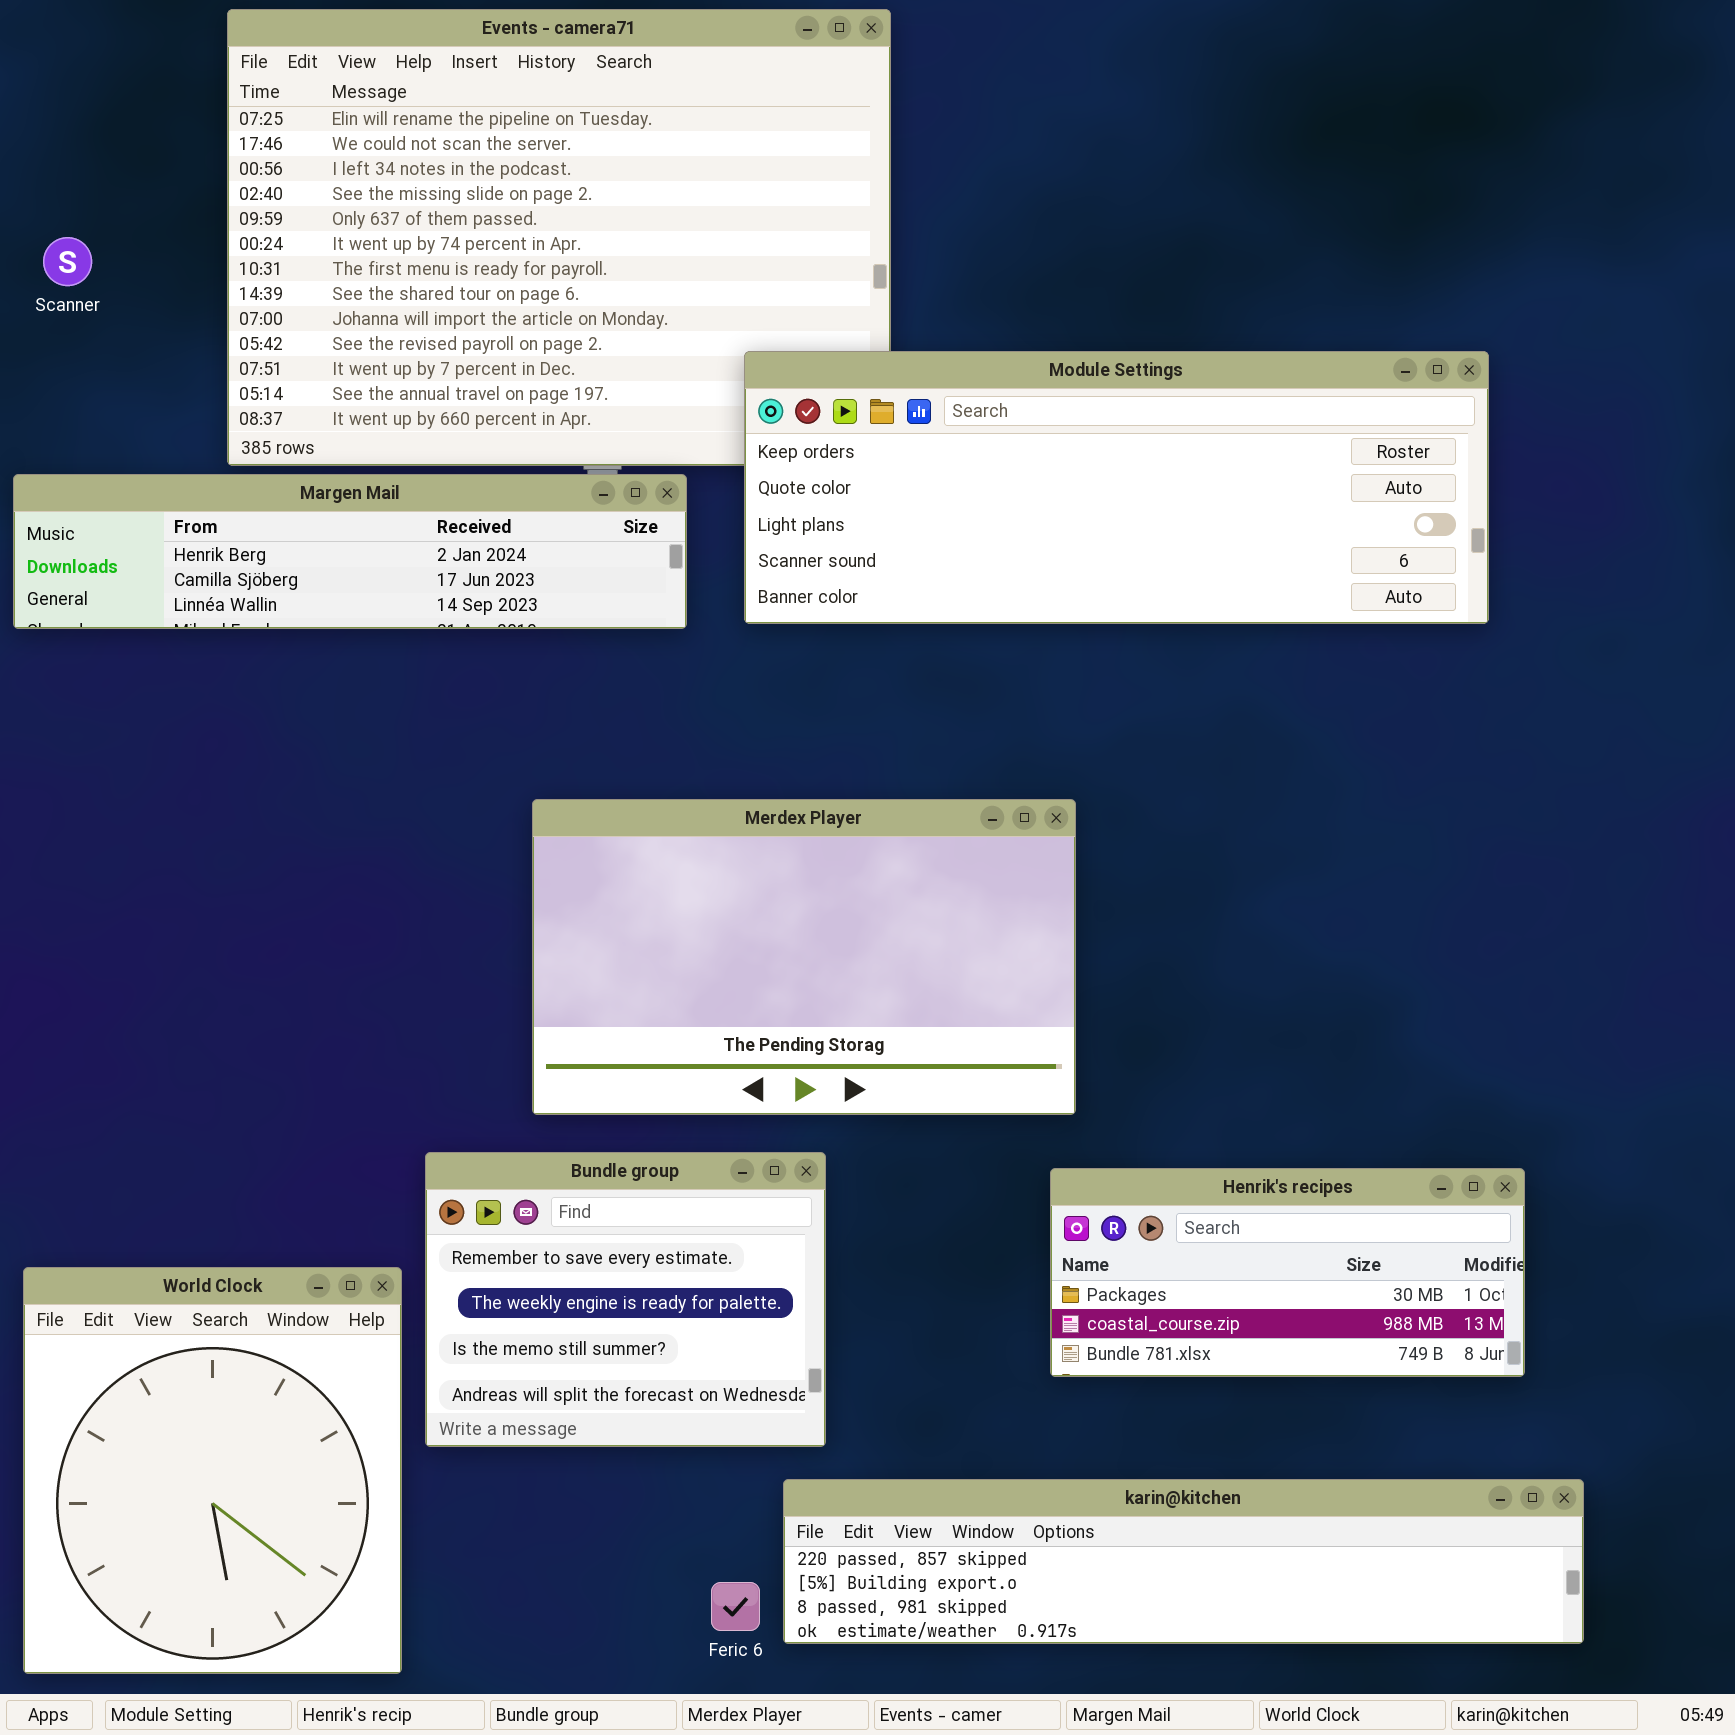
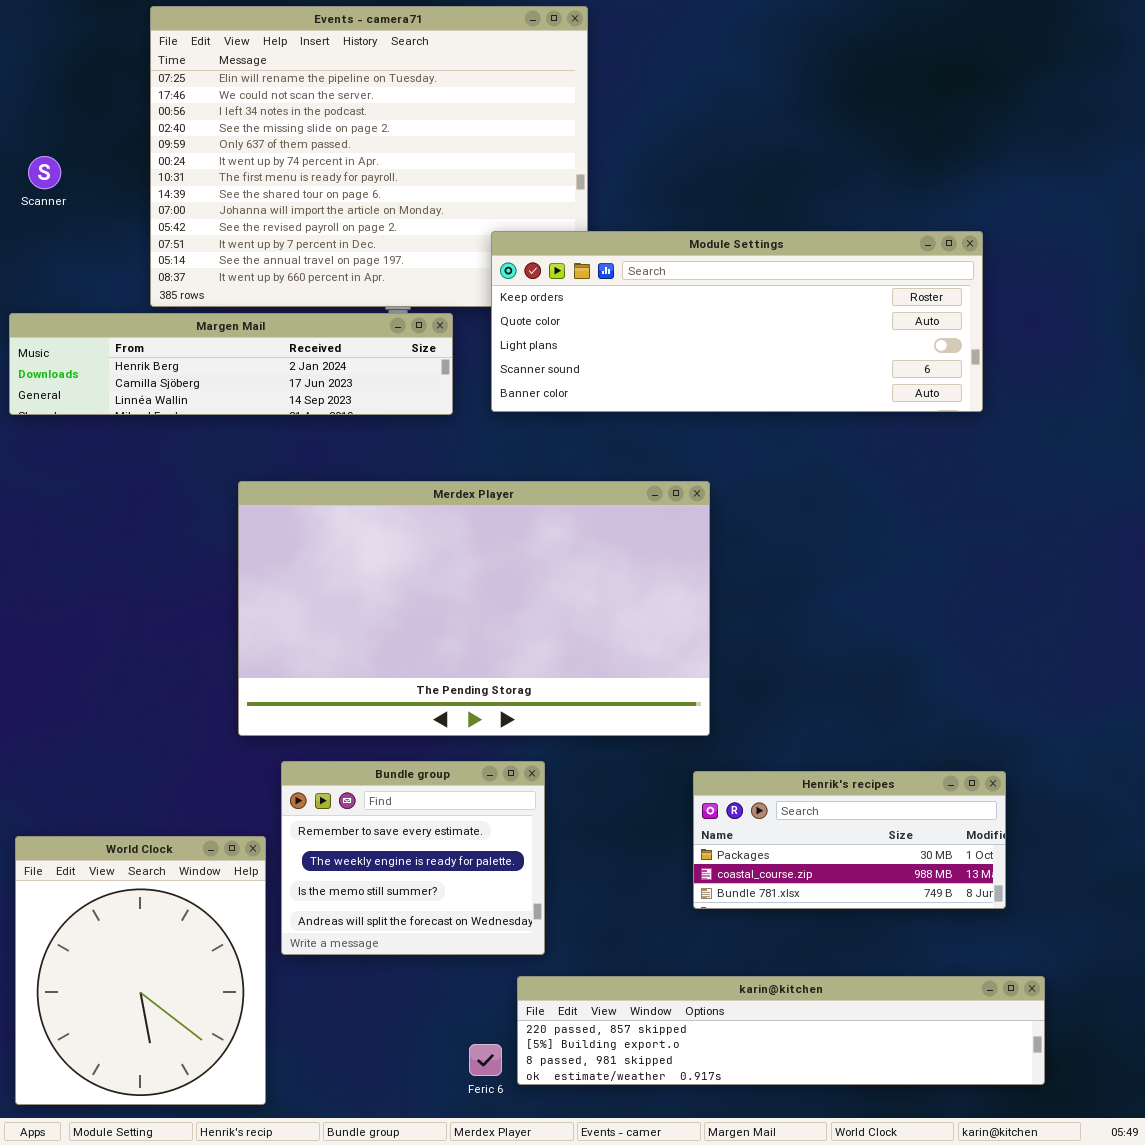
Merdex Player: [532,799,1076,1115] -> [238,481,710,736], resized

